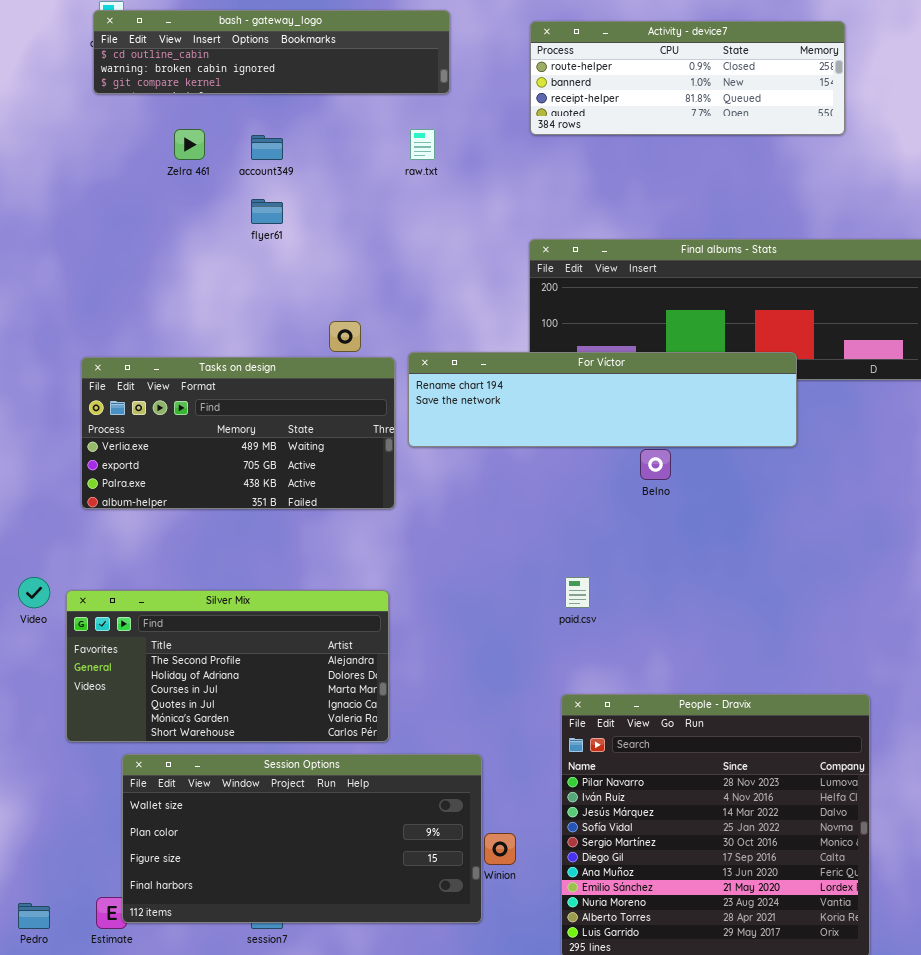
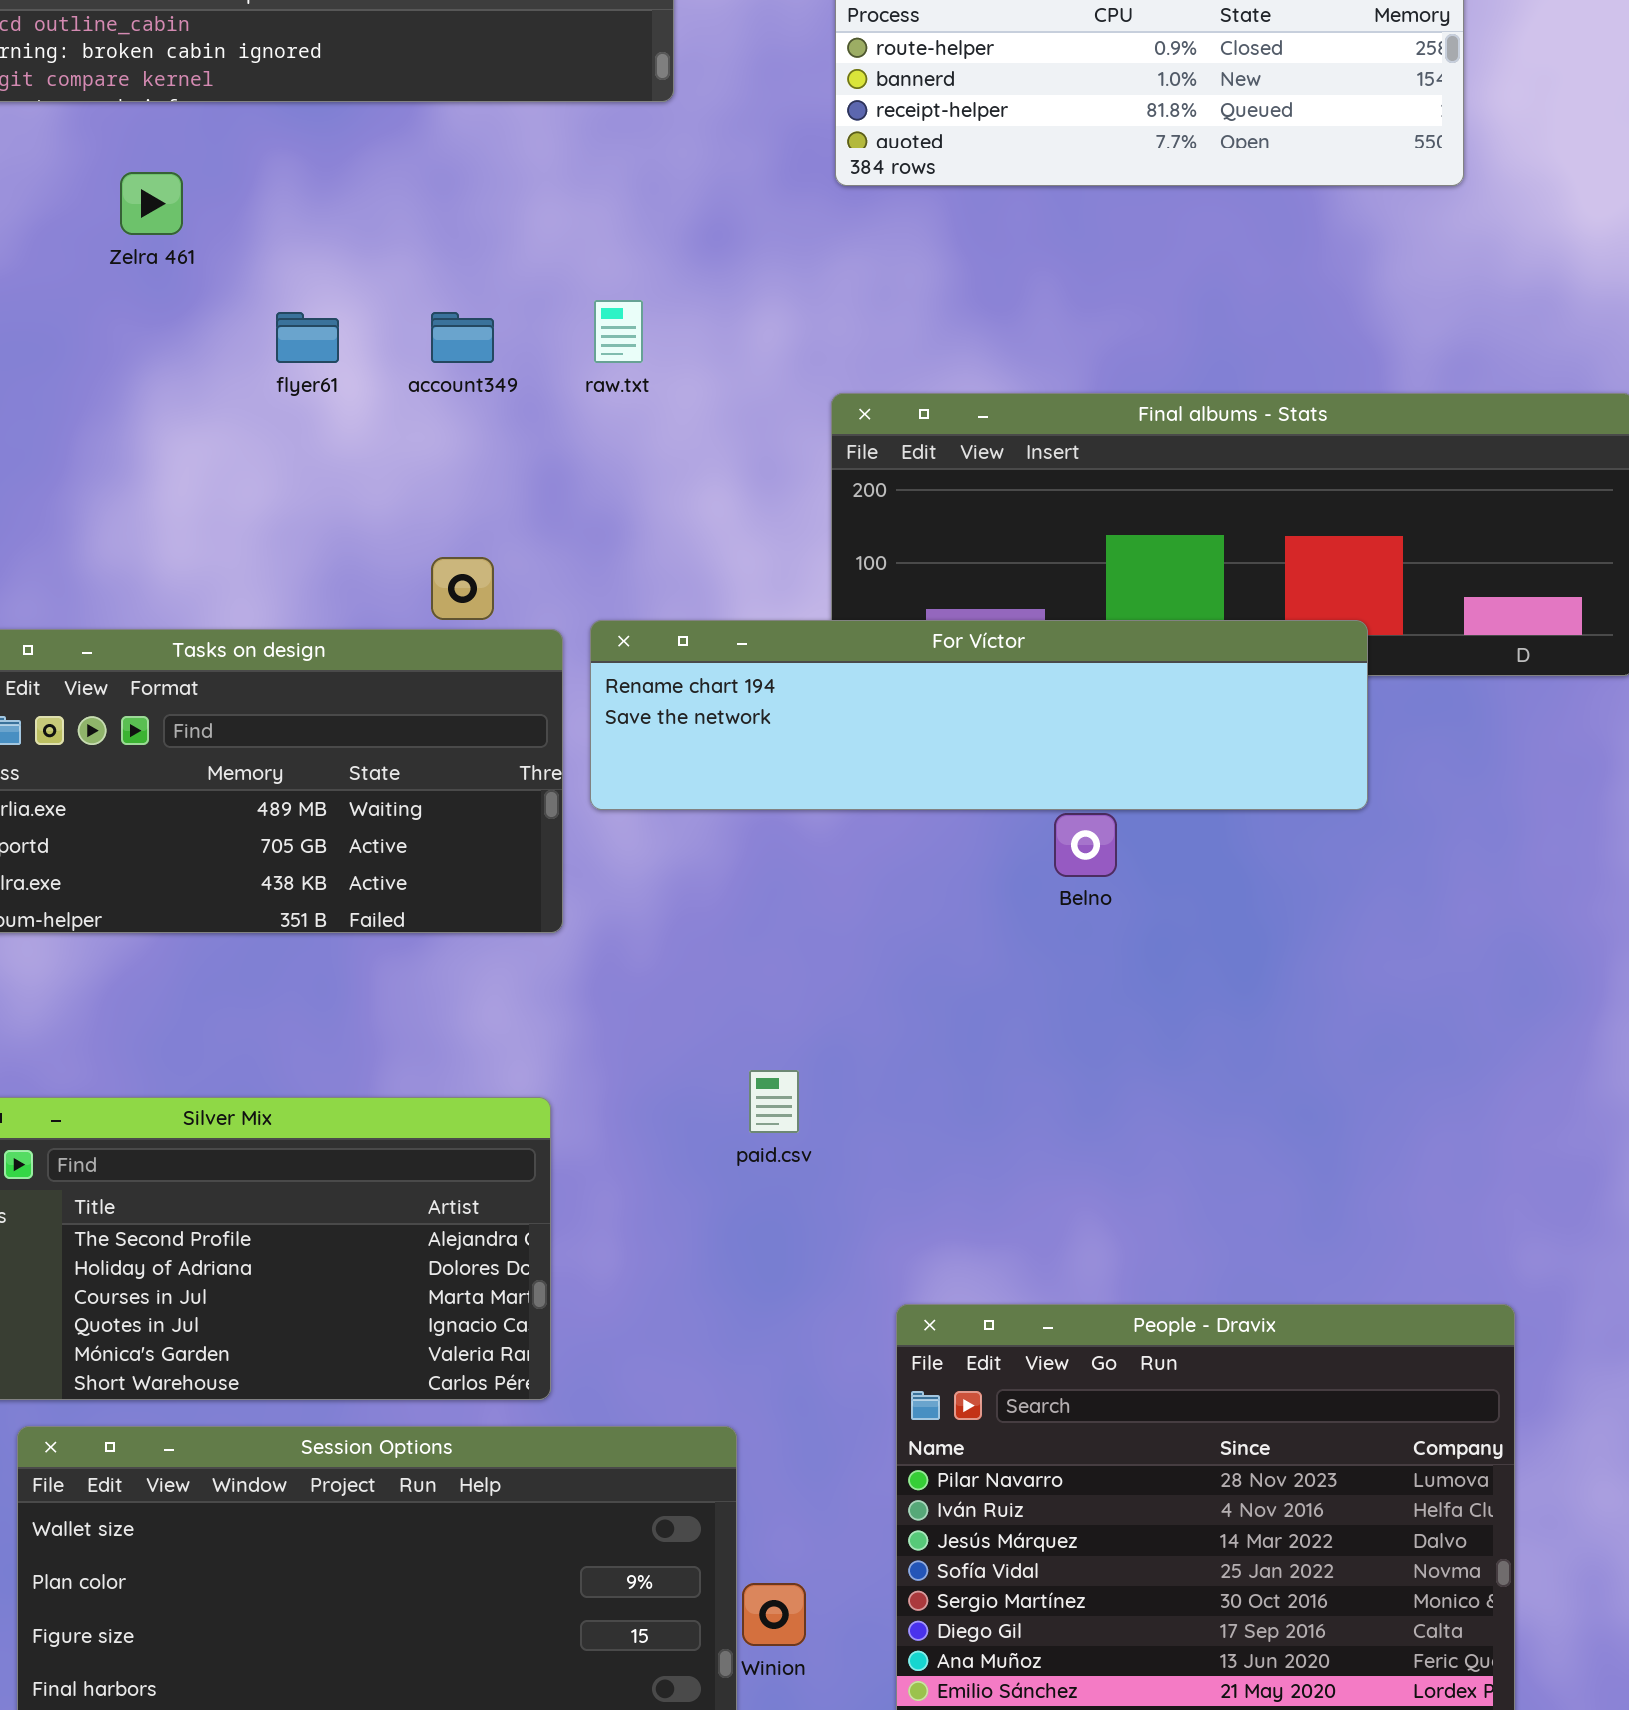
raw.txt: [410,129,435,160] -> [594,300,643,363], moved
account349: [251,135,283,160] -> [431,312,494,363], moved
paid.csv: [565,577,590,608] -> [749,1070,799,1133], moved

